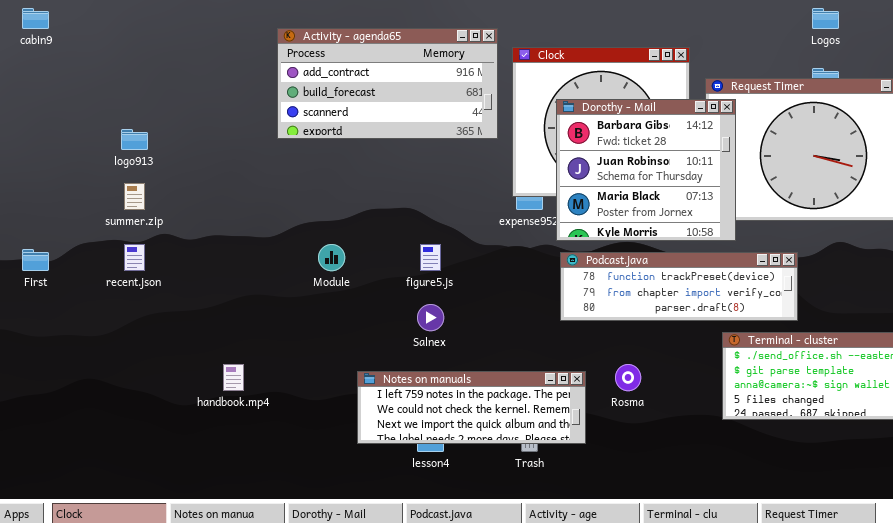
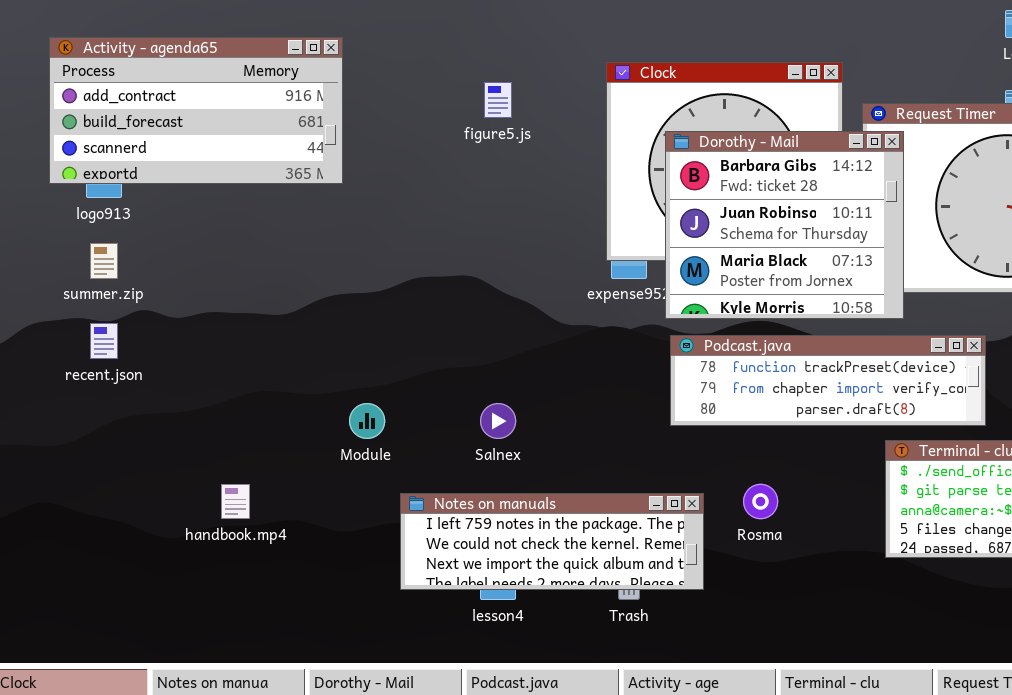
Activity - agenda65: [277,28,498,139] -> [49,37,343,184], moved
Module: [318,244,345,271] -> [349,403,385,439], moved
figure5.js: [420,244,441,271] -> [484,82,512,118], moved

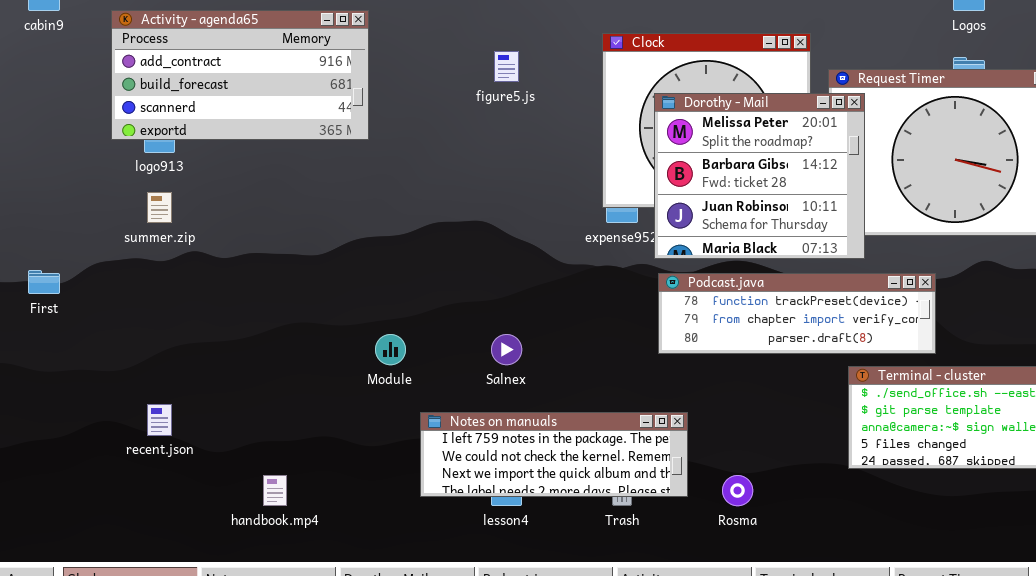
Dorothy - Mail: [665,131,904,319] -> [654,93,865,259], scrolled up 1 row
recent.json: [90,323,118,359] -> [147,404,172,436], moved
handbook.mp4: [221,484,250,519] -> [263,475,287,506], moved
Rosma: [743,484,778,519] -> [722,475,753,506], moved

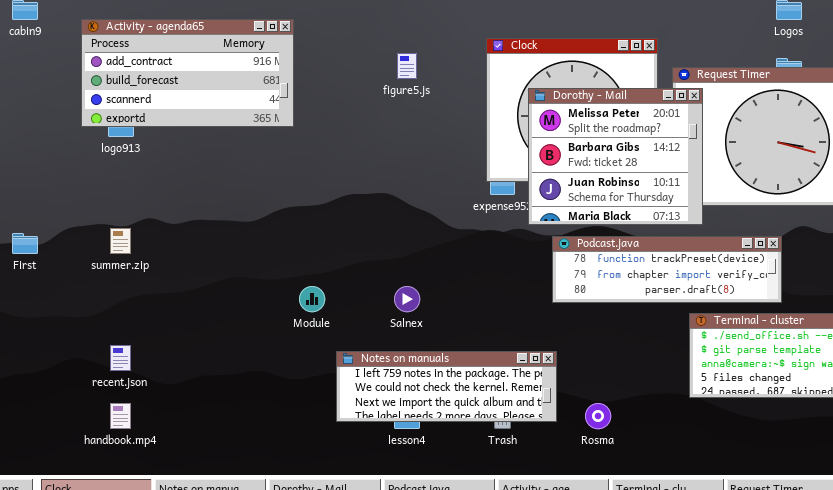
summer.zip: [147,192,172,223] -> [110,228,131,254], moved
Podcast.java: [658,273,936,354] -> [552,236,782,303], moved
handbook.mp4: [263,475,287,506] -> [110,403,131,429], moved

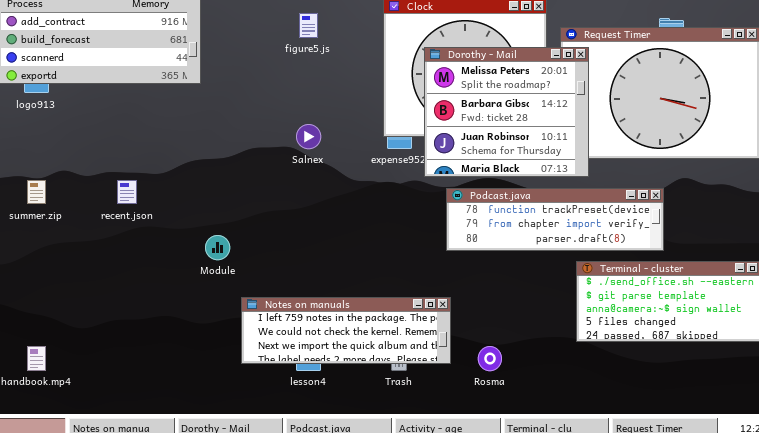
Salnex: [394,286,420,312] -> [296,124,321,149], moved
recent.json: [110,345,131,371] -> [117,180,137,204], moved

